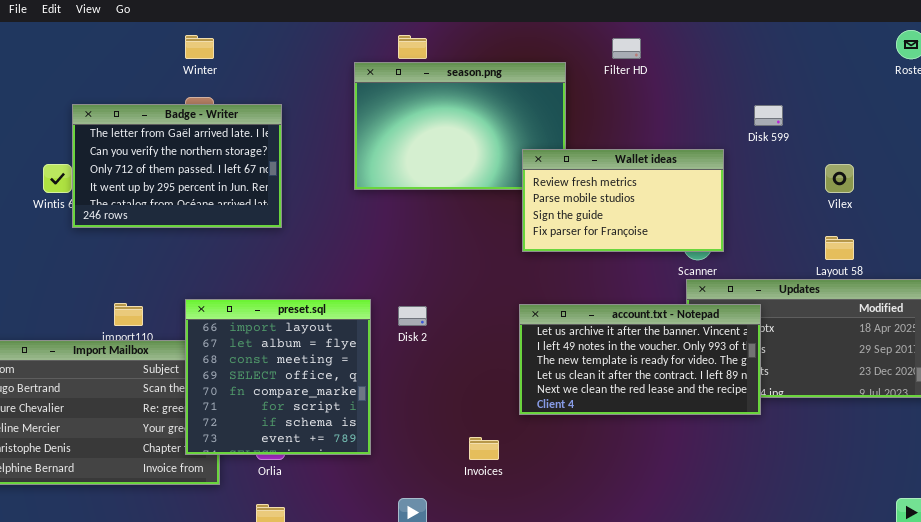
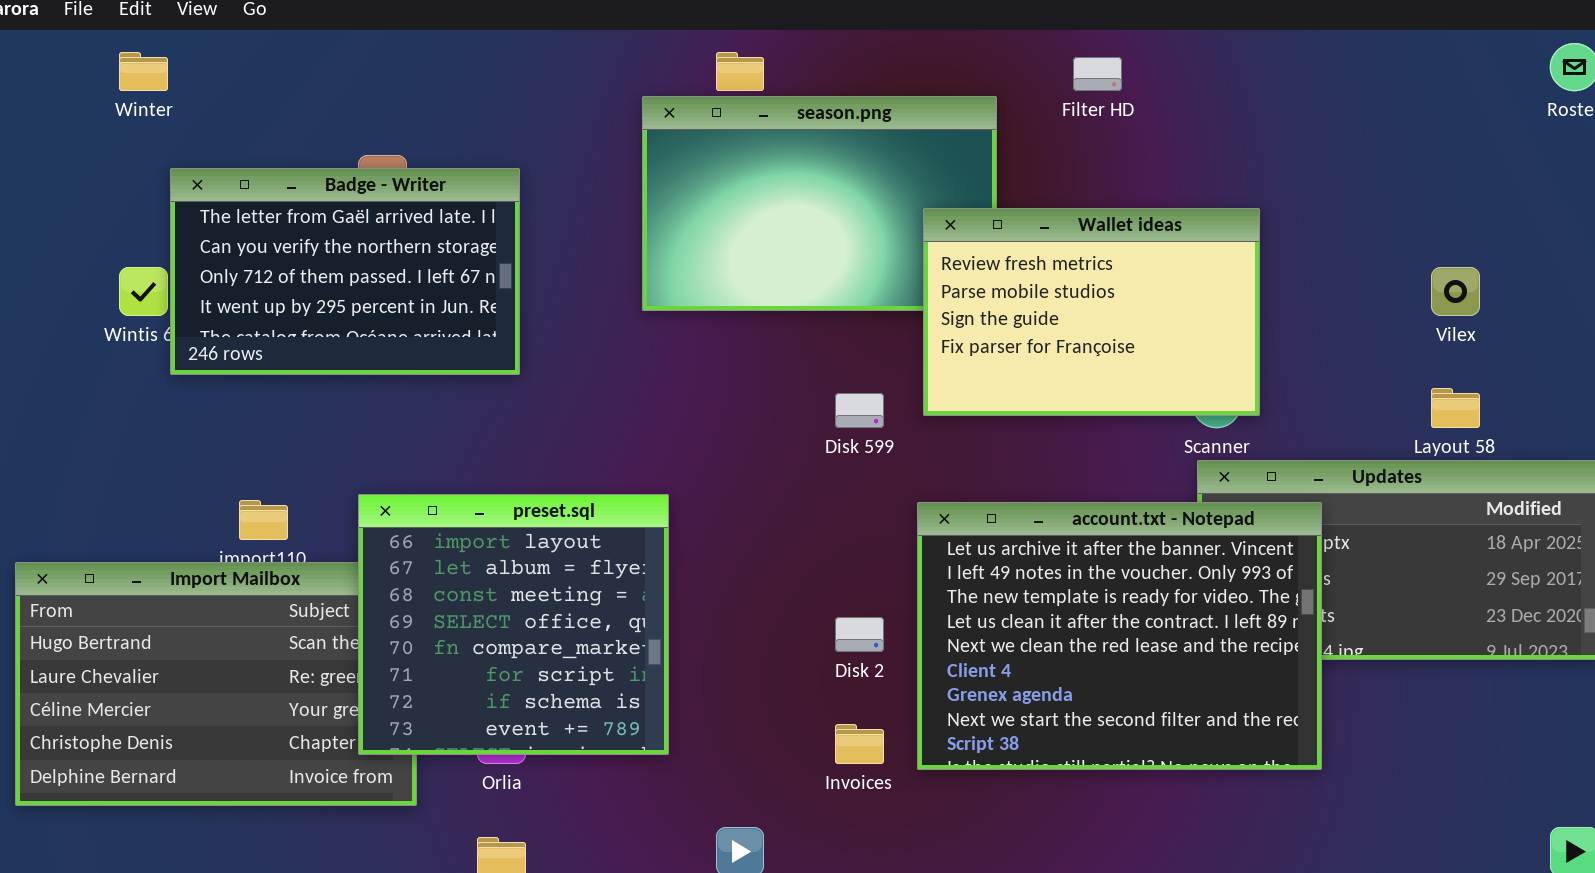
Winter: [185,35,214,59] -> [119,52,168,91], moved
Disk 599: [754,105,783,126] -> [835,393,884,428], moved
Wallet ideas: [522,149,724,252] -> [923,208,1260,416], resized
account.txt - Notepad: [519,304,761,415] -> [917,502,1322,770], resized
Disk 2: [398,306,427,326] -> [835,617,884,652], moved

